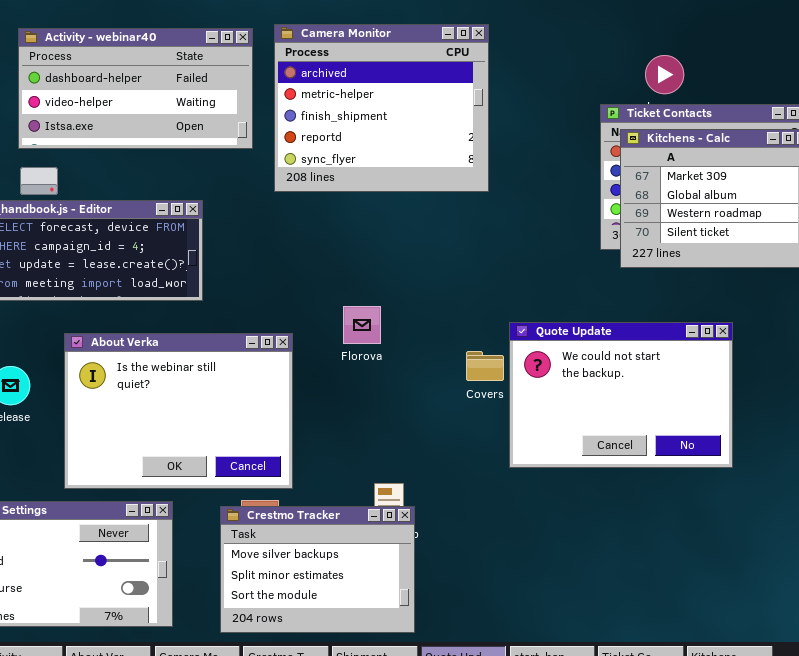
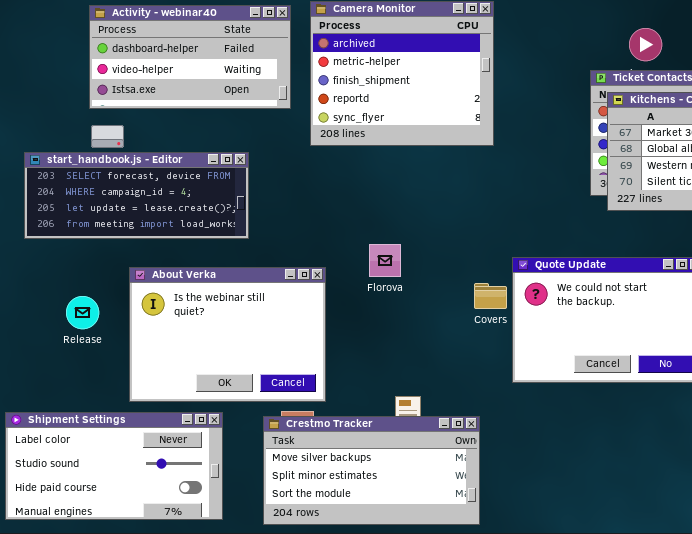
Crestmo Tracker: [220,506,415,633] -> [263,416,480,525], resized

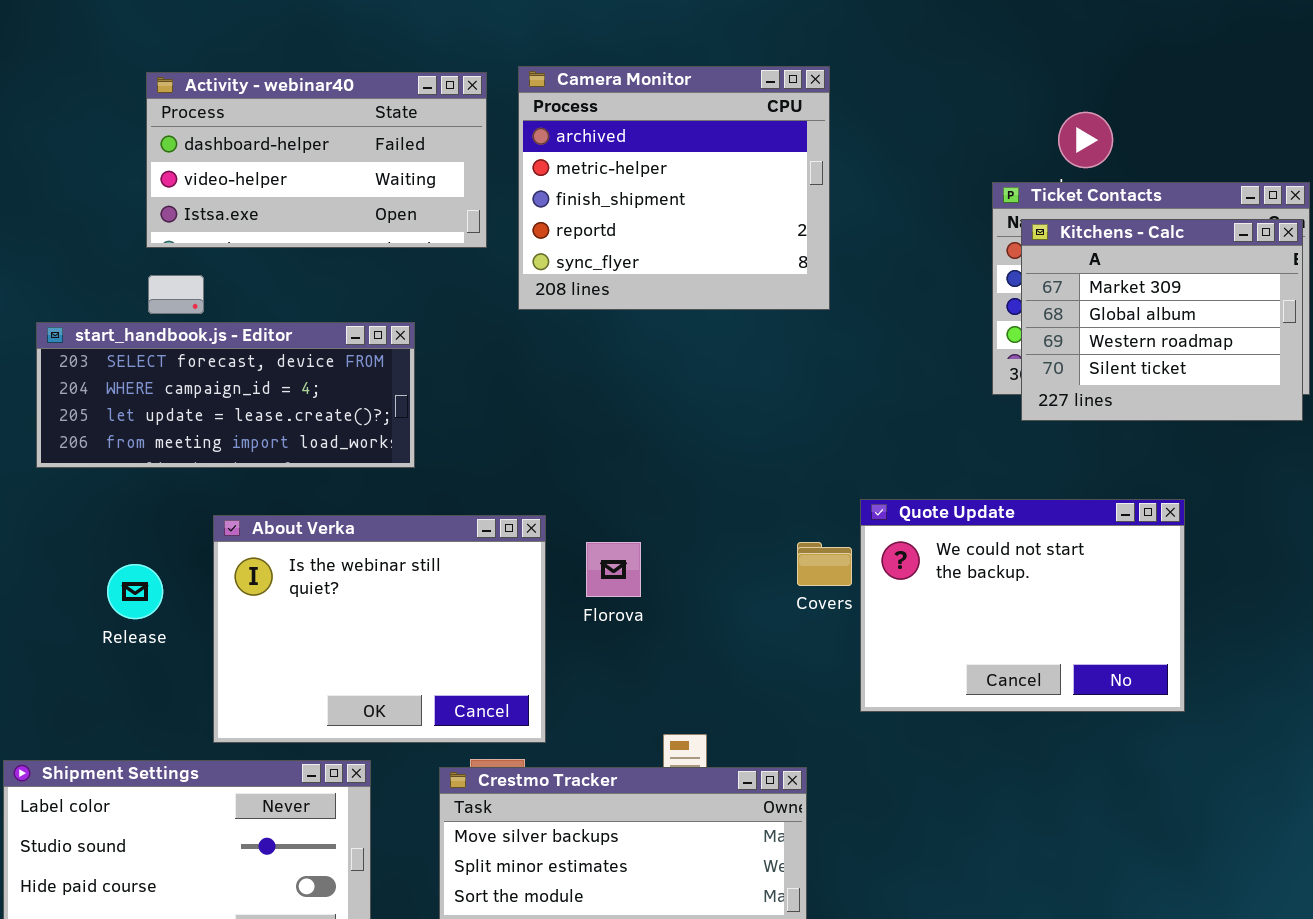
Florova: [369,244,401,277] -> [586,542,641,597], moved

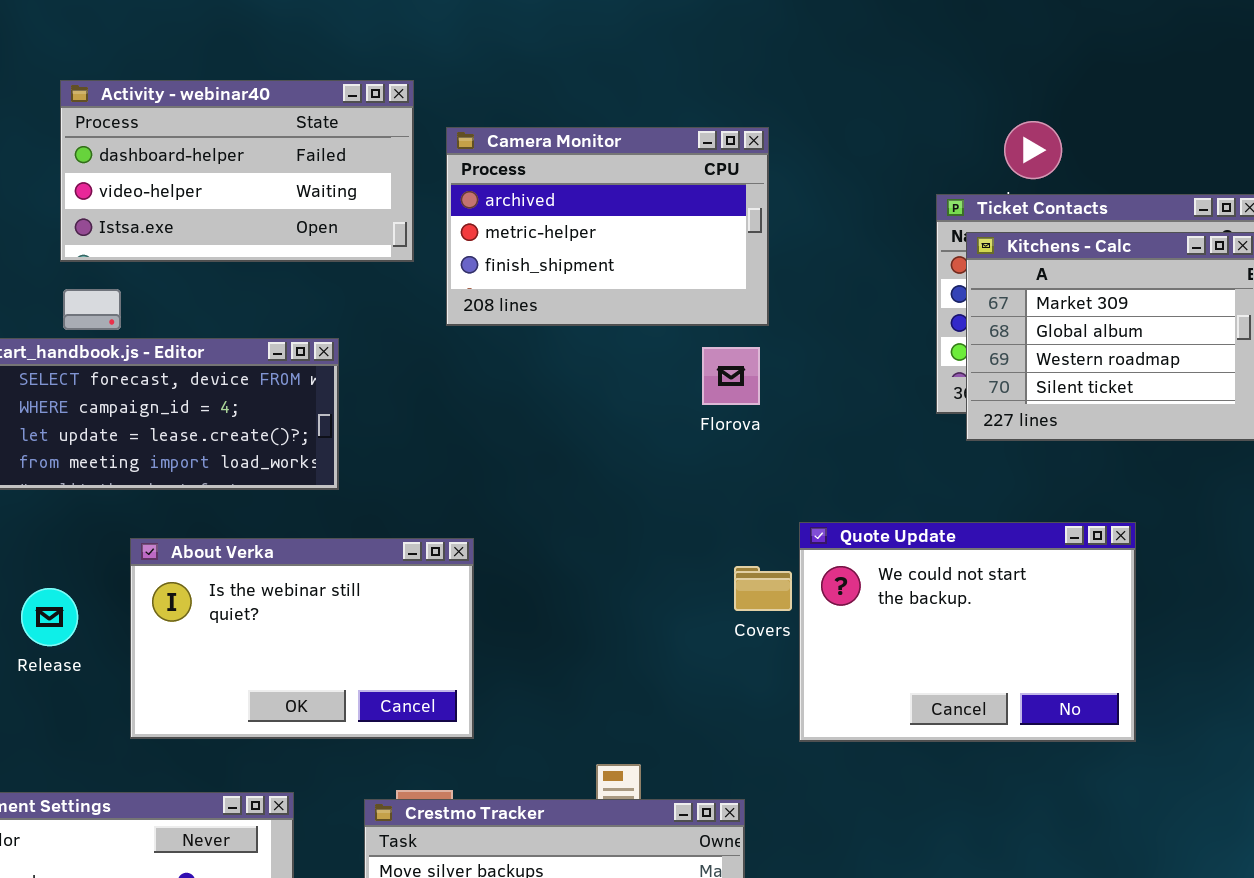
Camera Monitor: [518,66,830,310] -> [446,127,769,326], resized
About Verka: [213,515,546,743] -> [130,538,474,739], resized
Florova: [586,542,641,597] -> [702,347,760,405], moved

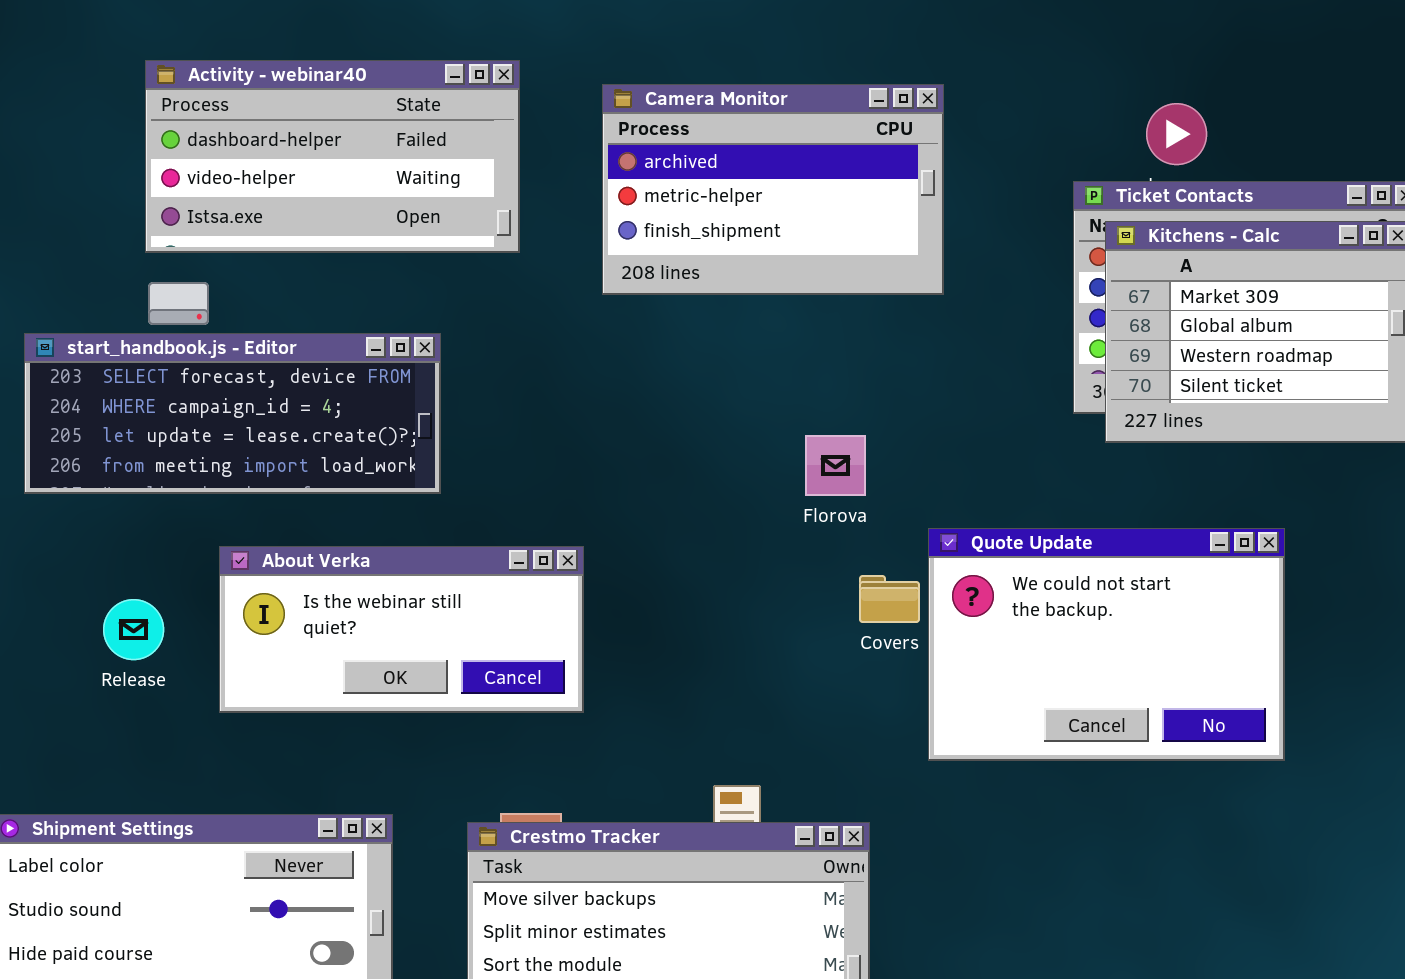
Camera Monitor: [446,127,769,326] -> [602,84,944,295], moved
Florova: [702,347,760,405] -> [805,435,866,496], moved
About Verka: [130,538,474,739] -> [219,546,584,713], resized

